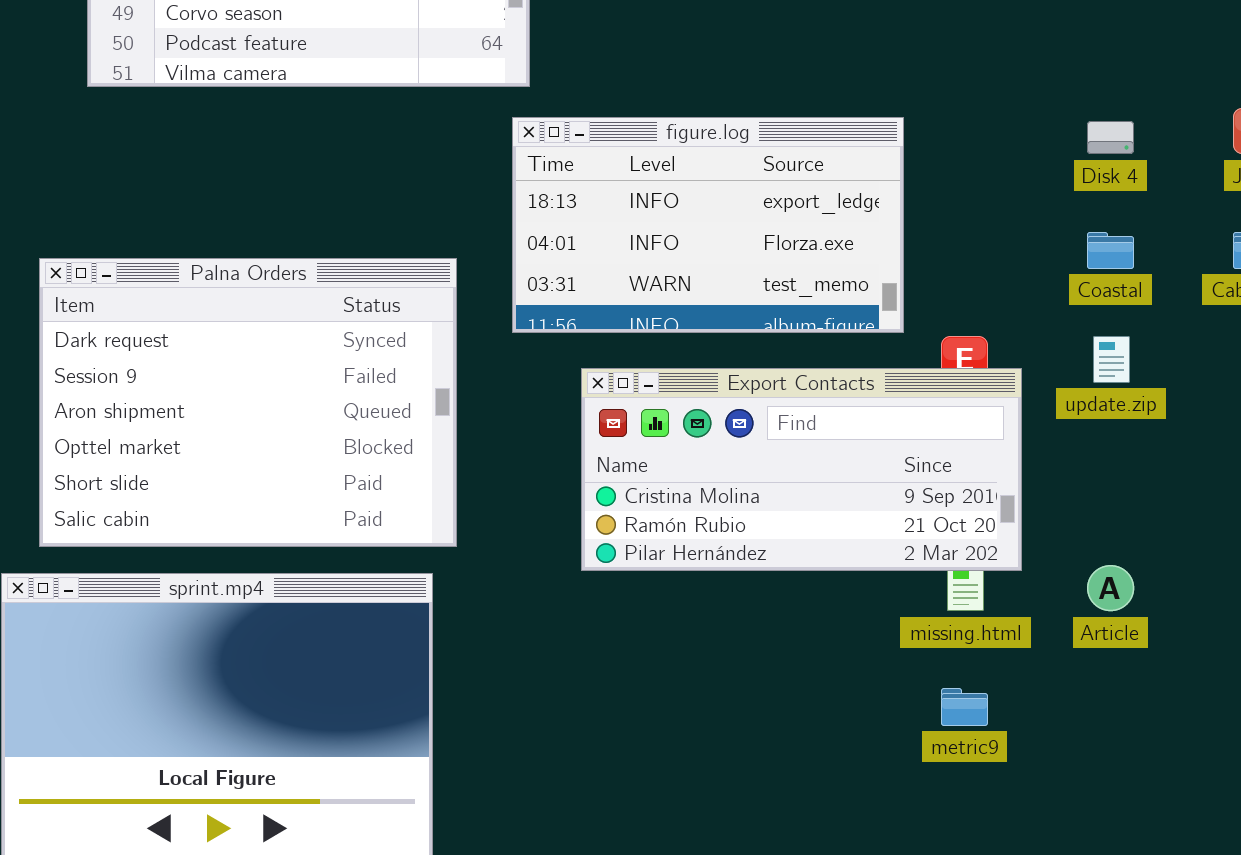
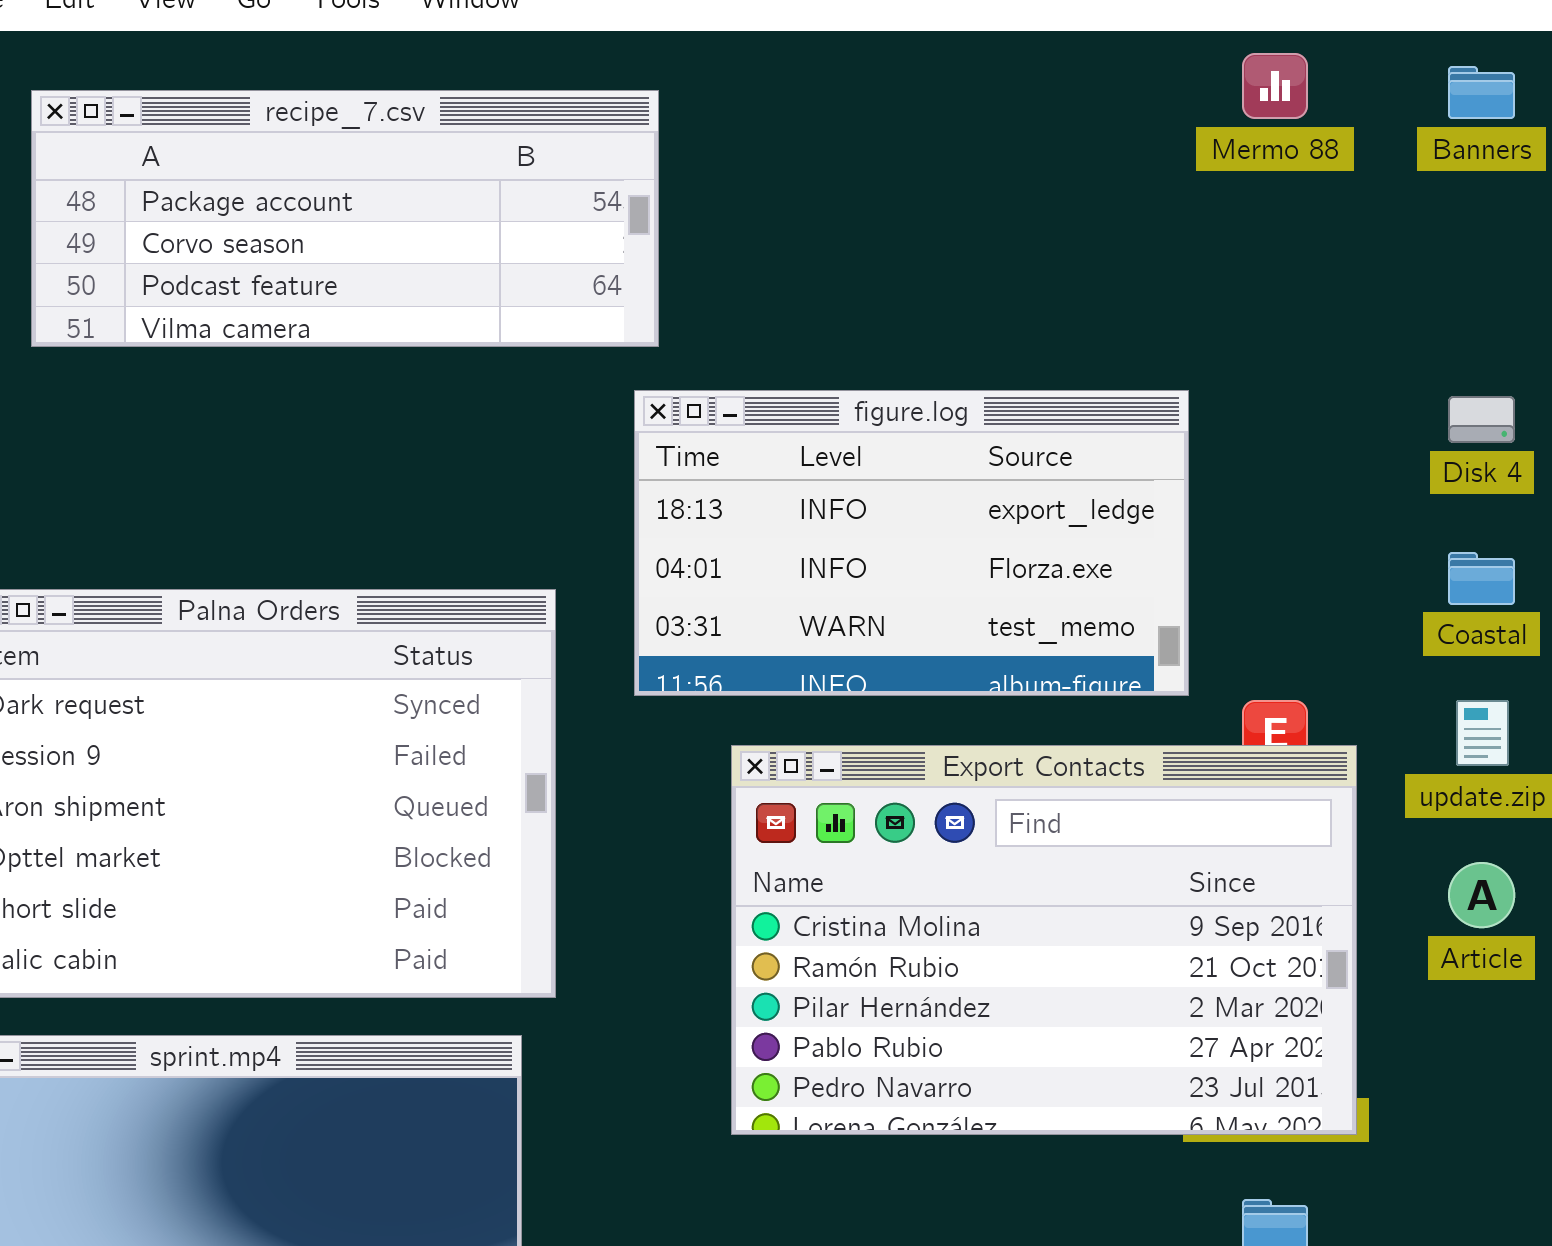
Export Contacts: [581,368,1022,571] -> [731,745,1357,1135], resized
Article: [1087,565,1134,611] -> [1448,862,1515,928], moved

